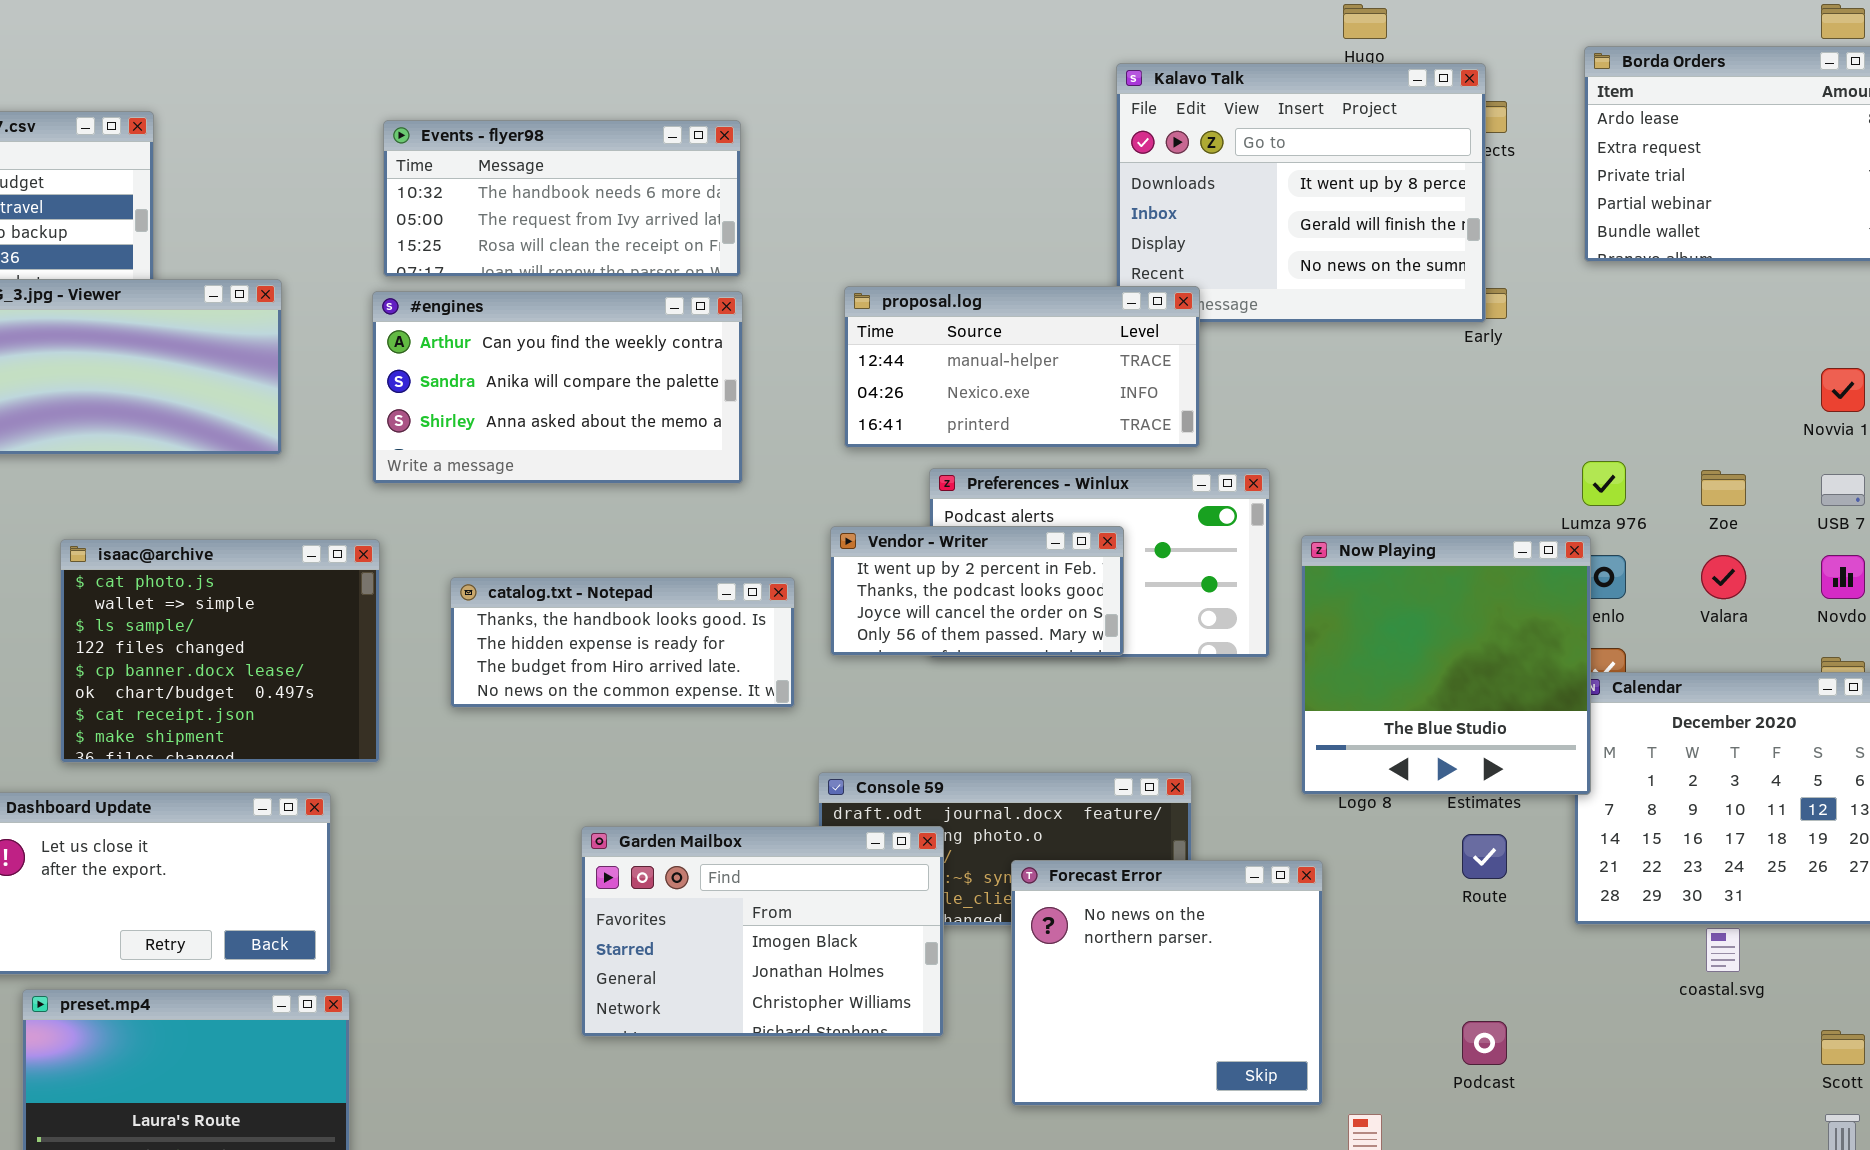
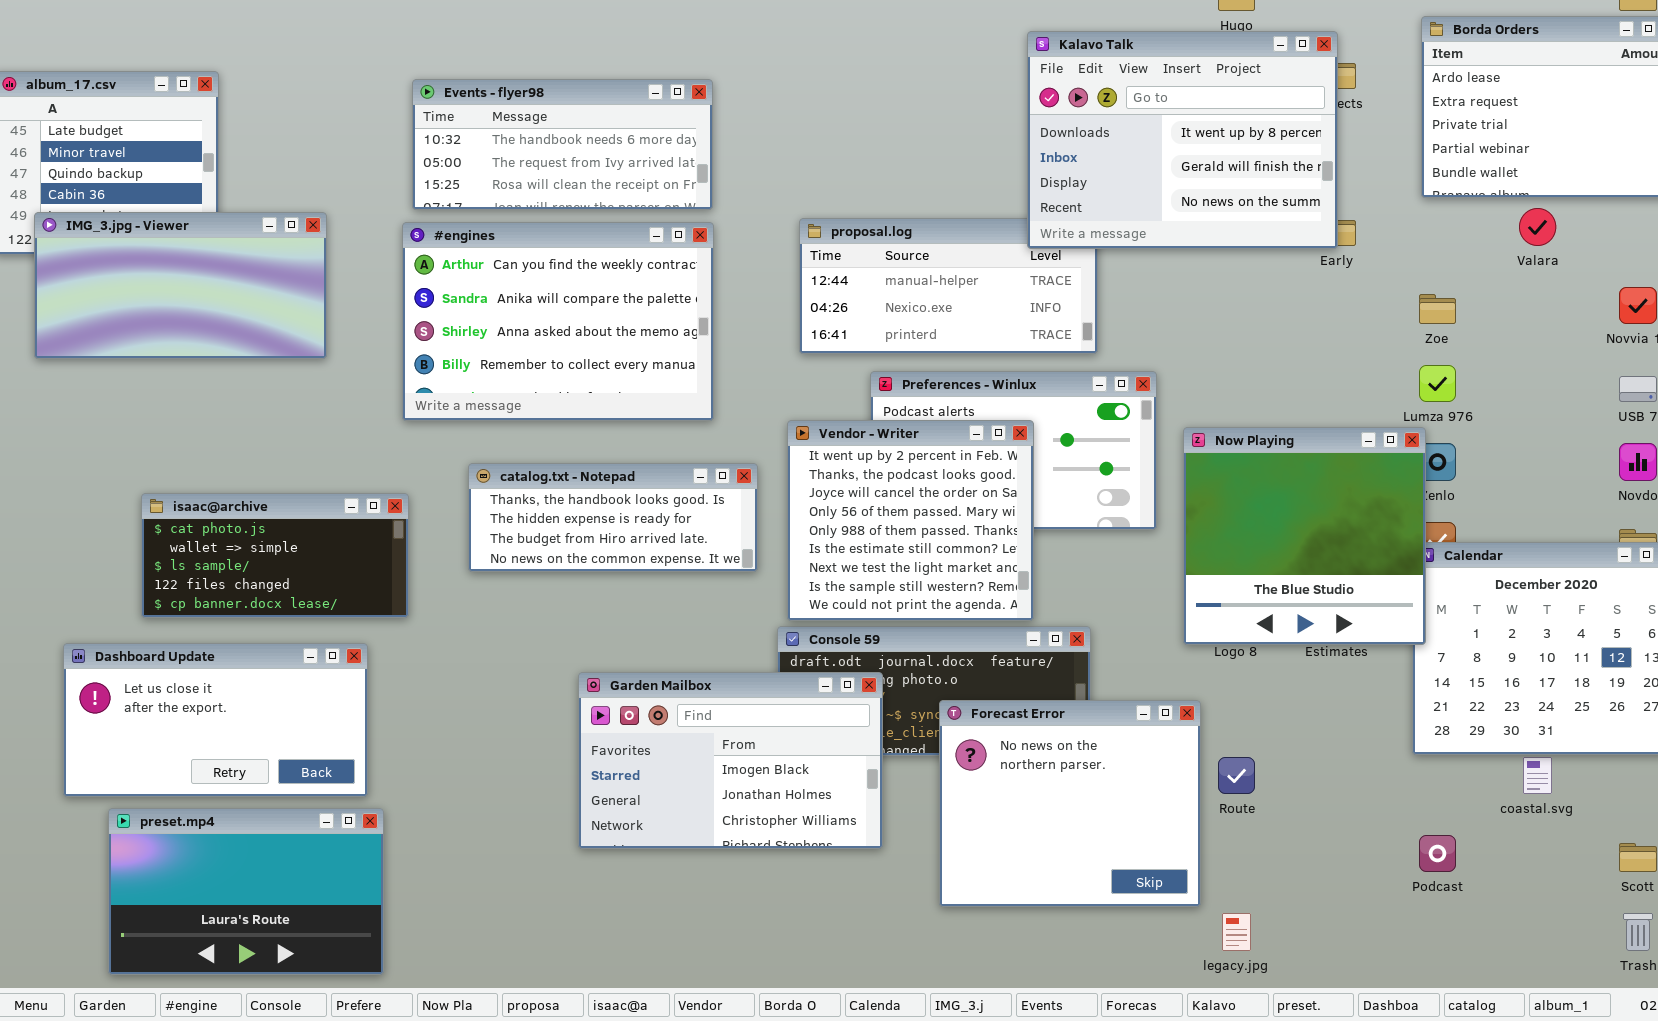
Kalavo Talk: [1116,63,1486,323] -> [1027,31,1338,249], raised
#engines: [372,291,743,484] -> [402,222,714,421], resized
Zoe: [1701,470,1746,506] -> [1419,294,1456,324], moved
Vendor - Writer: [830,526,1124,656] -> [787,420,1034,621], resized
isaac@archive: [60,539,380,763] -> [141,493,409,618], resized
Valara: [1701,555,1746,599] -> [1519,208,1556,246], moved
Route: [1462,834,1507,879] -> [1218,757,1255,794], moved
Podcast: [1462,1021,1507,1065] -> [1419,835,1456,872], moved

